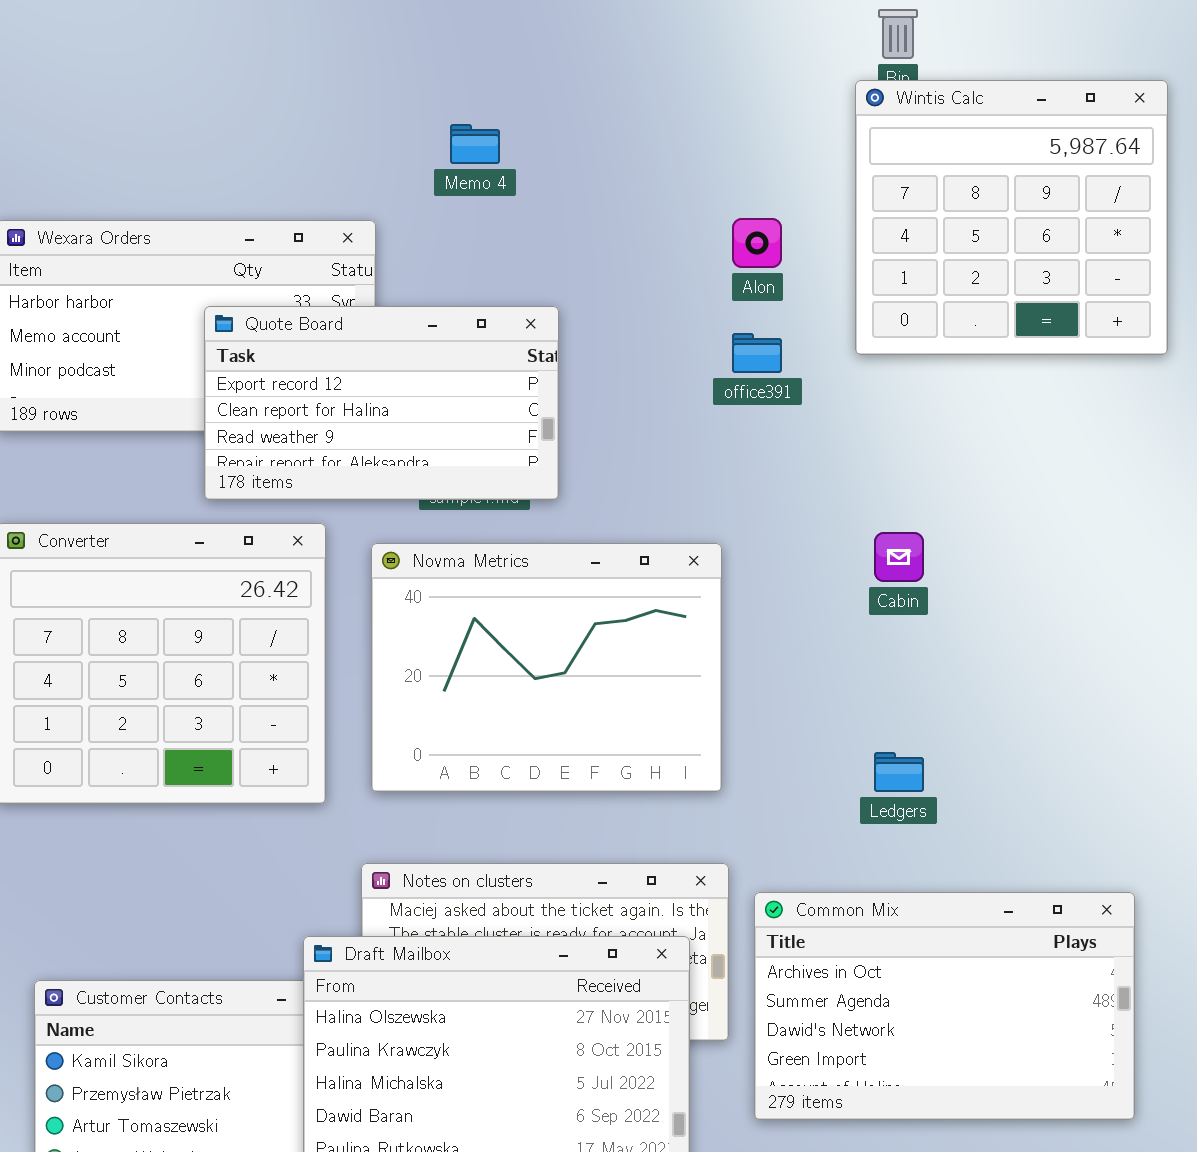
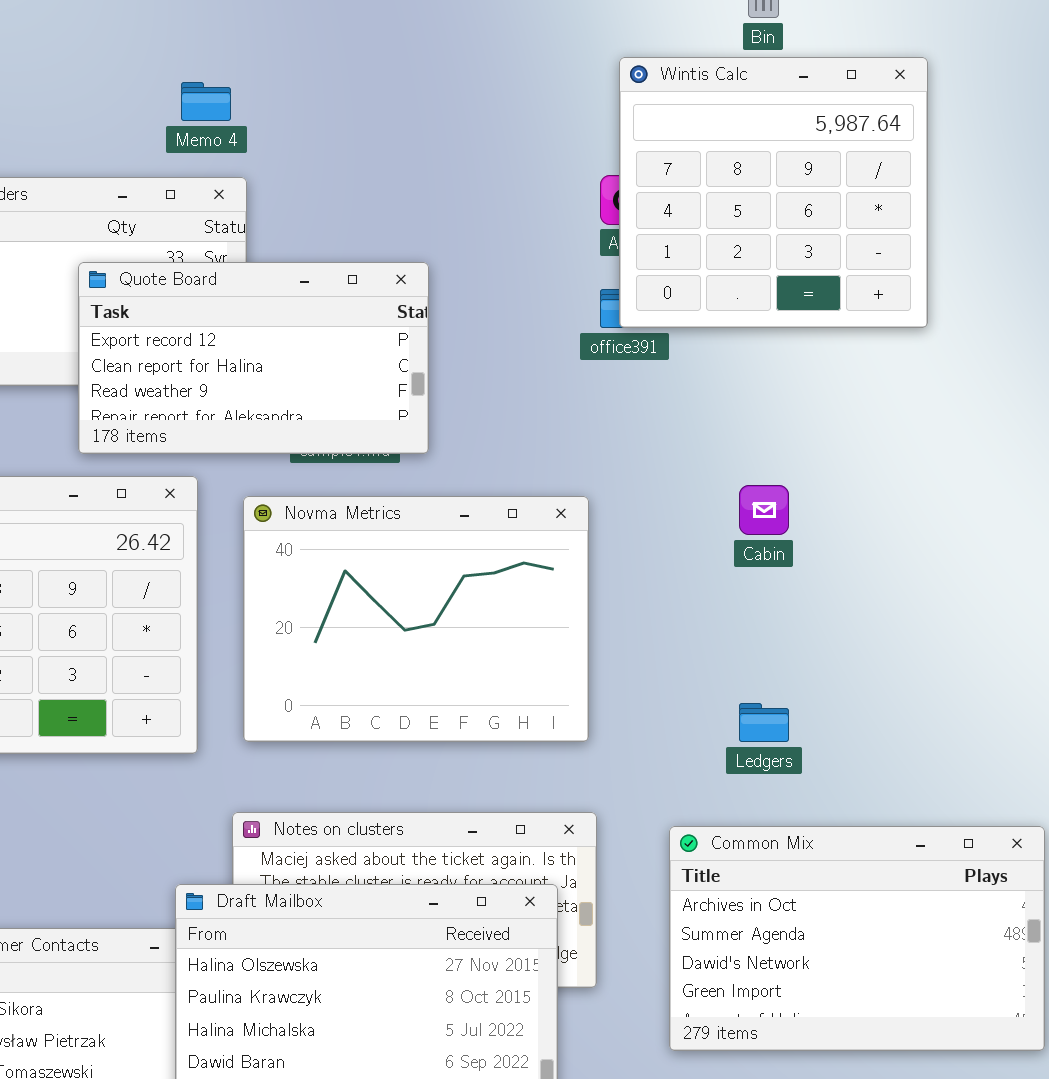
Wintis Calc: [855,80,1168,355] -> [619,57,928,328], moved
Memo 4: [450,124,500,164] -> [181,82,231,121], moved
Common Mix: [754,892,1135,1120] -> [669,826,1045,1051], moved

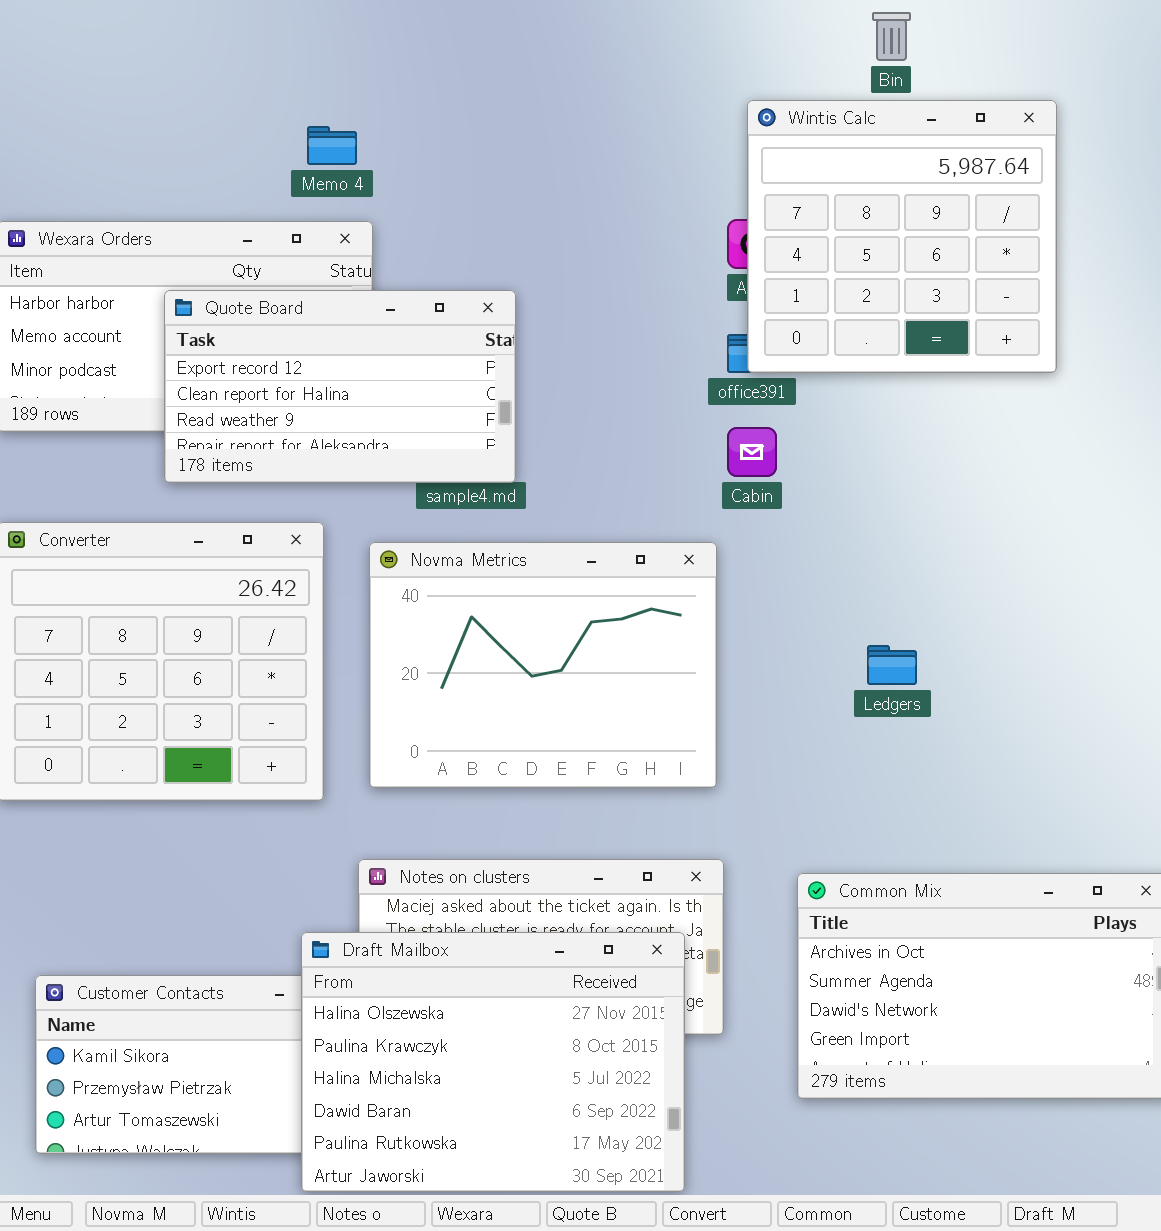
Quote Board: [78,262,429,454] -> [164,290,516,483], moved
Cabin: [739,485,789,535] -> [727,427,777,477], moved
Ledgers: [739,703,789,742] -> [867,645,917,685], moved

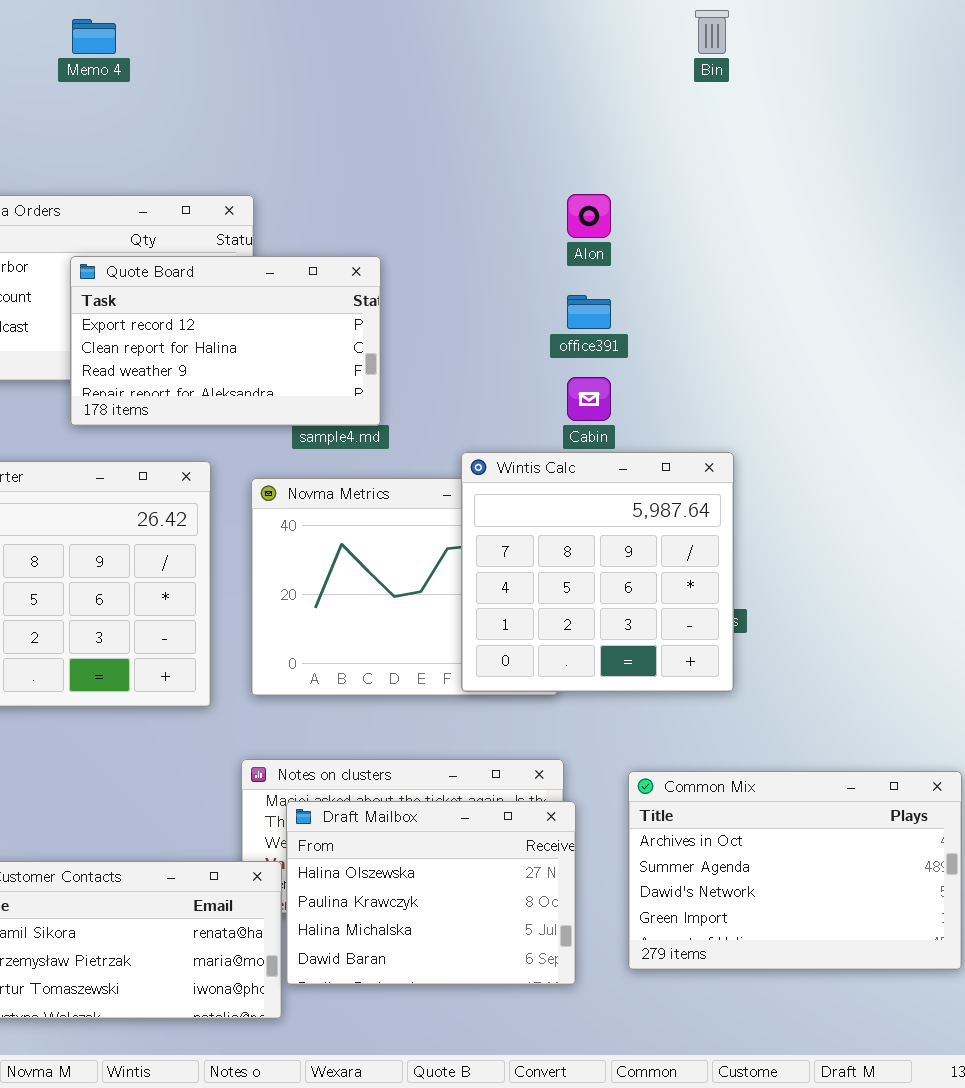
Wintis Calc: [747,100,1057,373] -> [461,452,734,692], moved
Memo 4: [307,126,357,165] -> [72,19,116,54], moved
Draft Mailbox: [301,932,685,1192] -> [286,801,576,985], moved, resized

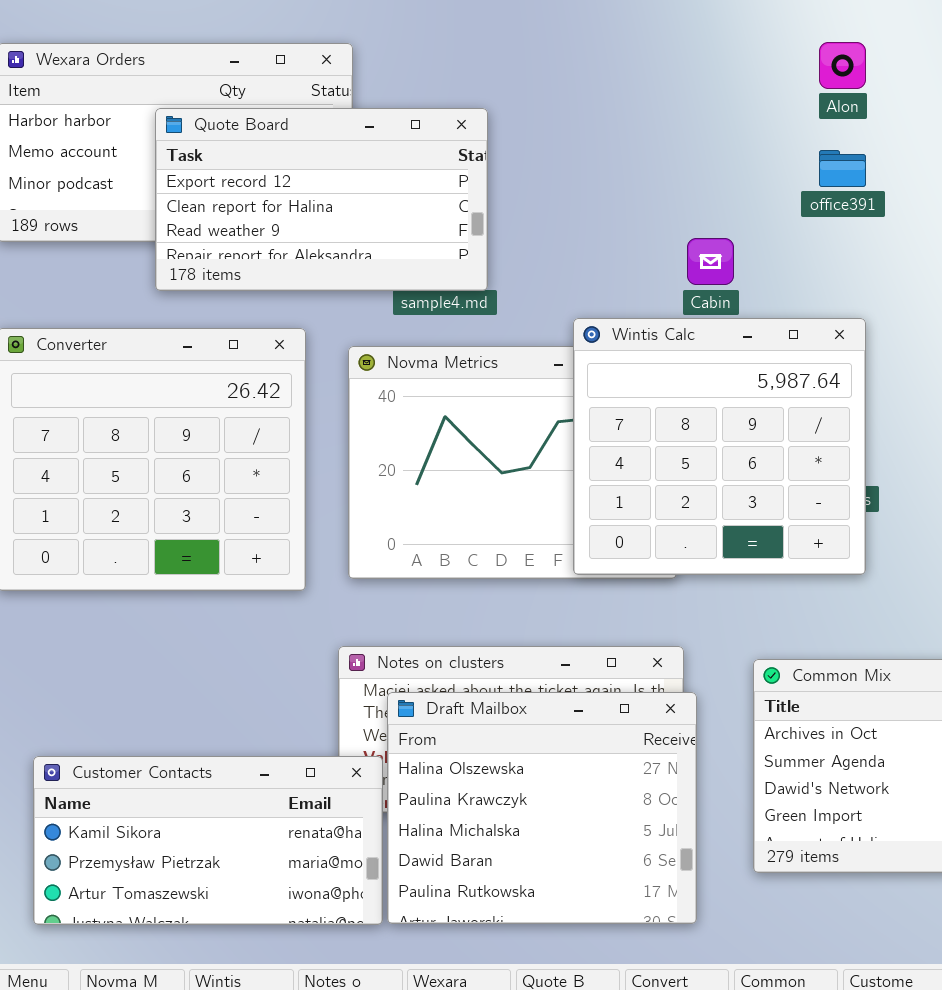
Alon: [567,194,611,238] -> [819,42,866,89], moved
office391: [567,295,611,329] -> [819,150,866,187], moved
Draft Mailbox: [286,801,576,985] -> [387,692,697,924], resized

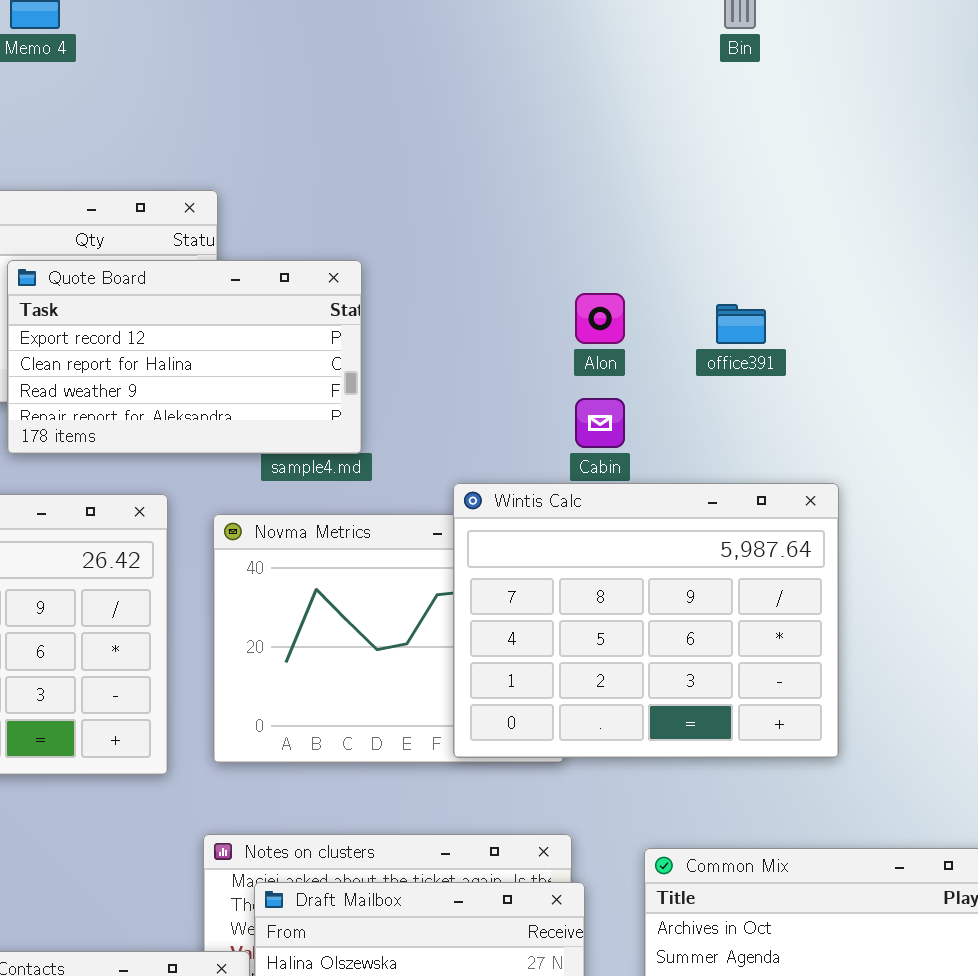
Alon: [819,42,866,89] -> [575,293,625,344], moved
Wintis Calc: [573,318,866,575] -> [453,483,839,758], resized

